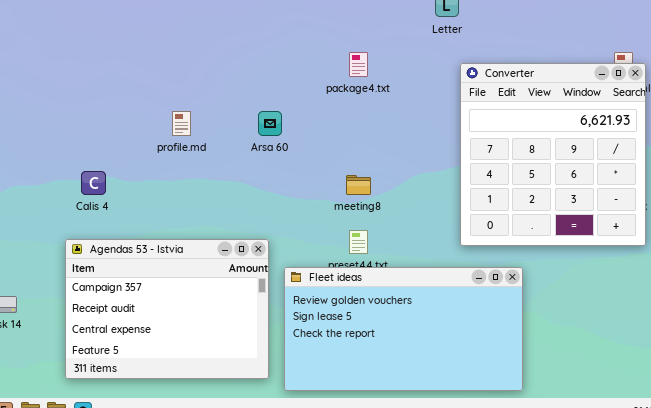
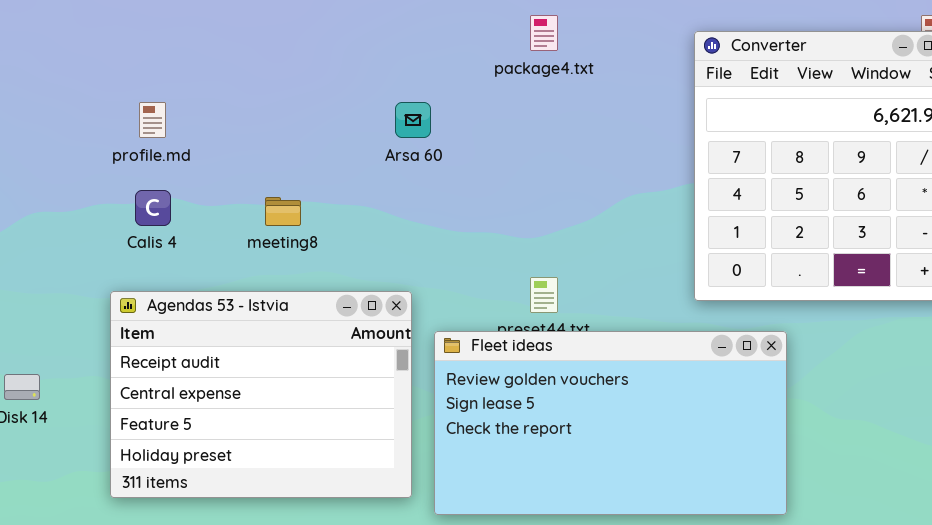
profile.md: [172,111,191,136] -> [139,102,166,138], moved
meeting8: [346,175,371,195] -> [265,197,301,226], moved
Agendas 53 - Istvia: [65,239,269,379] -> [110,291,412,498], scrolled down 1 row

